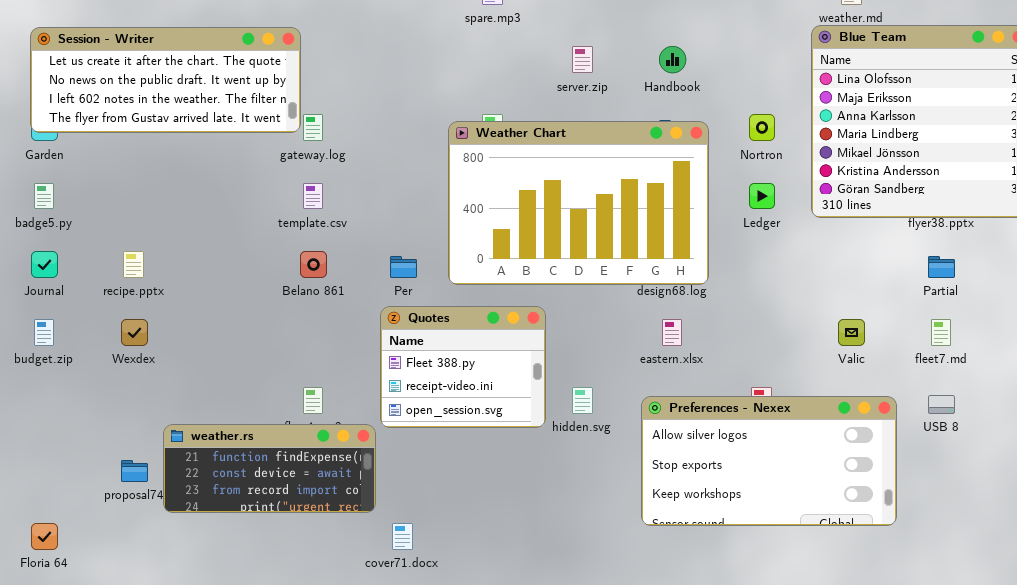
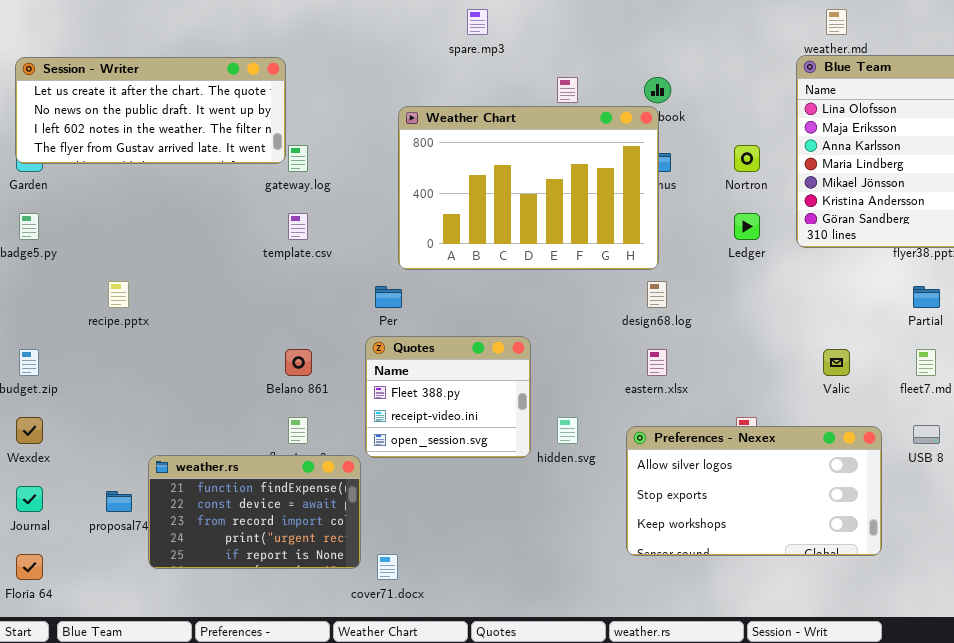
Weather Chart: [448,121,709,285] -> [398,106,659,270], moved
Journal: [31,251,58,278] -> [16,486,43,512], moved
Belano 861: [300,251,327,278] -> [285,349,312,376], moved
Wexdex: [121,319,148,346] -> [16,417,43,444], moved
weather.rs: [163,424,376,513] -> [148,455,361,569], resized

